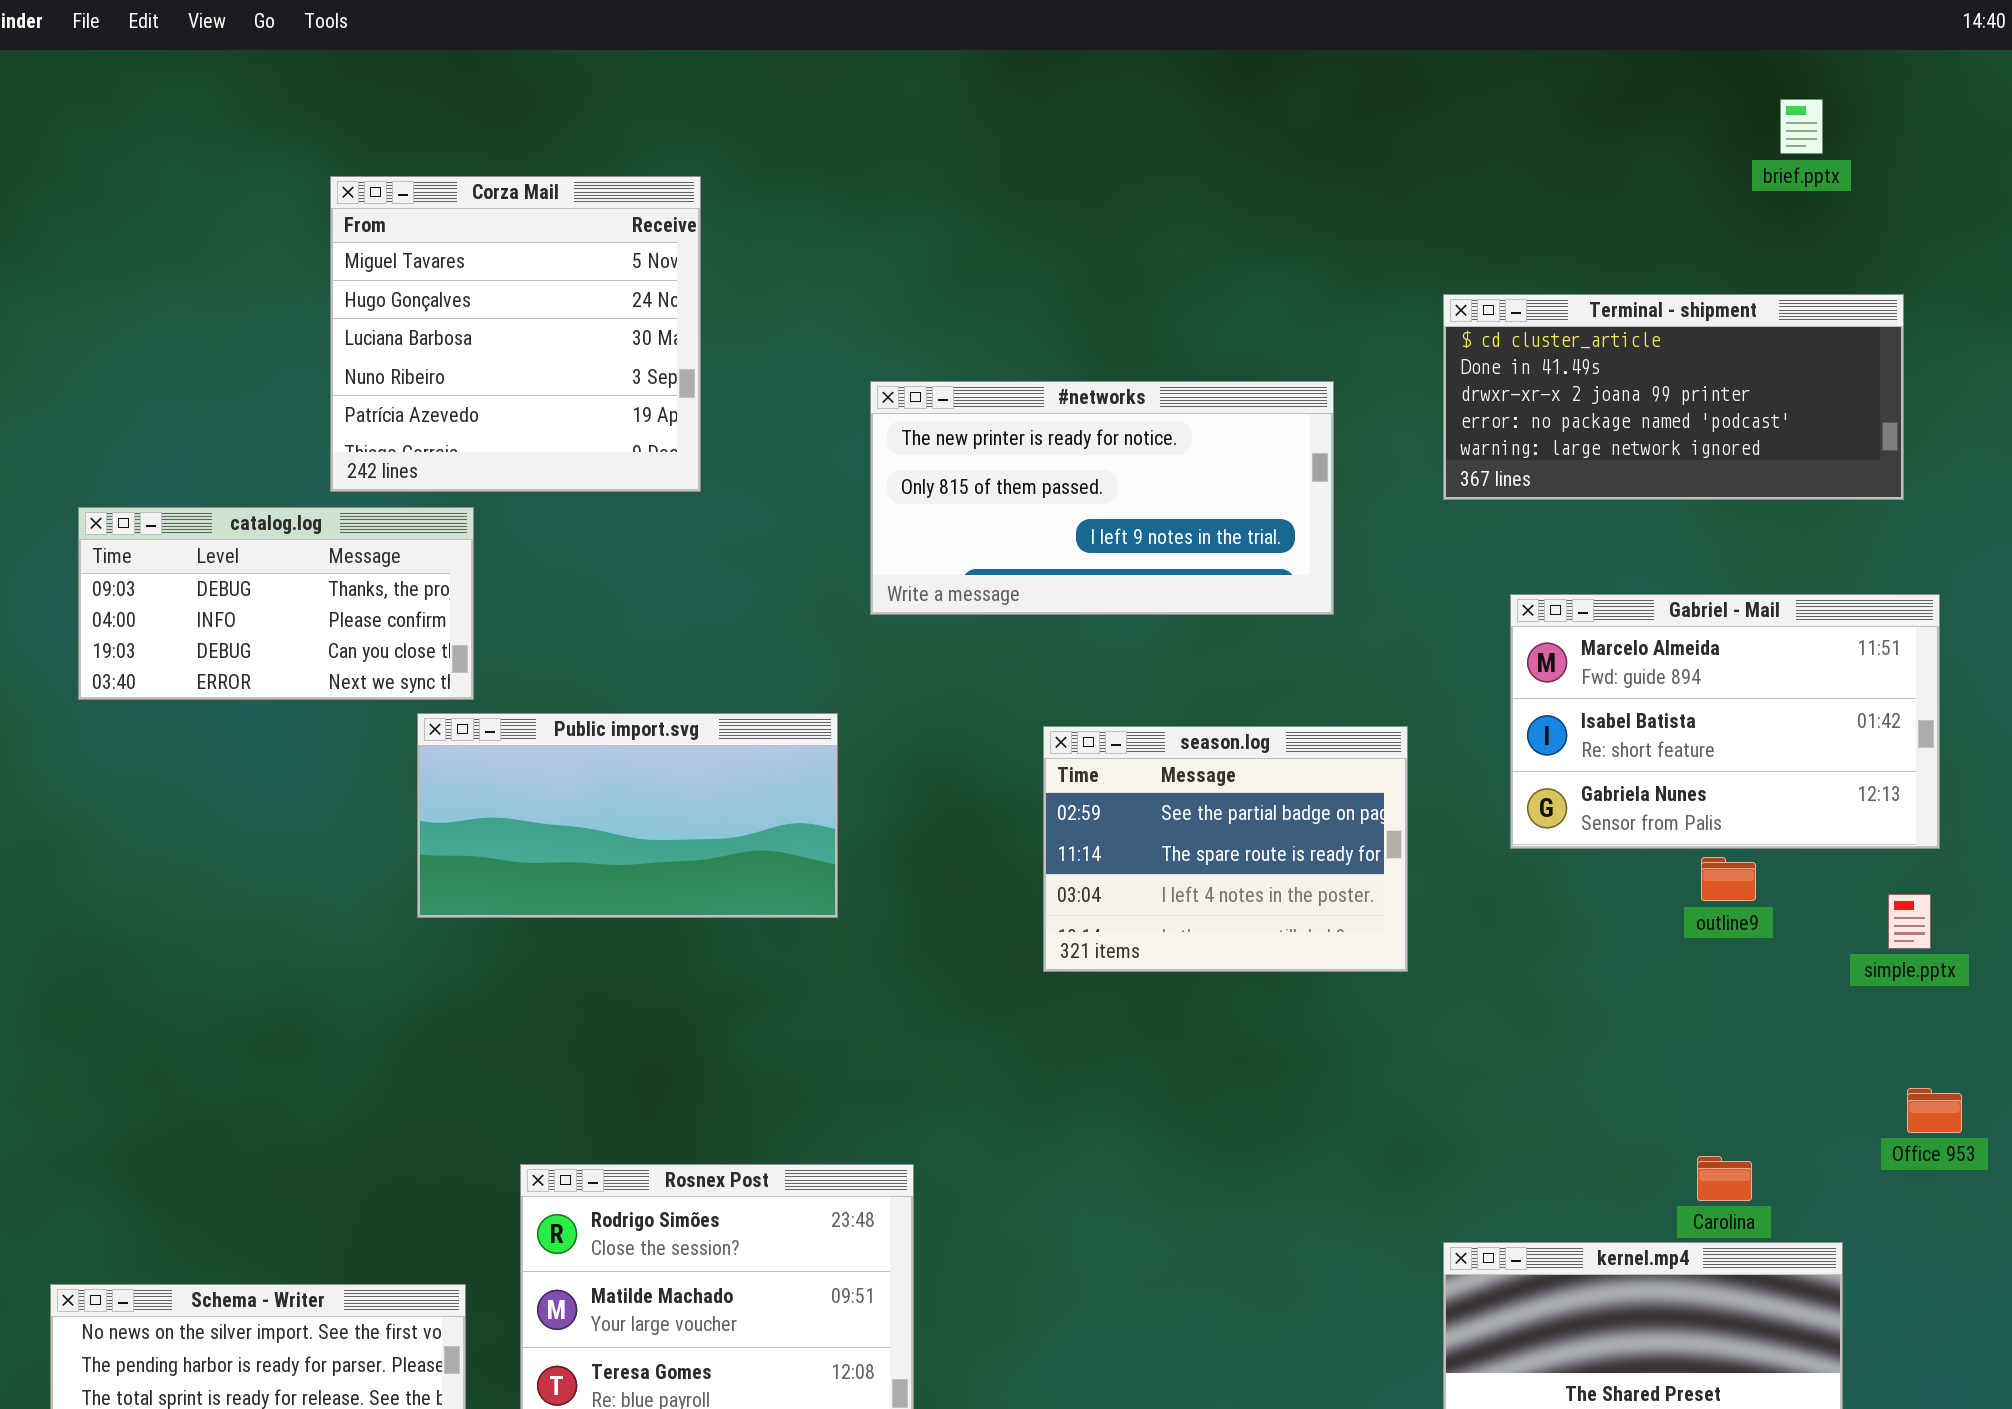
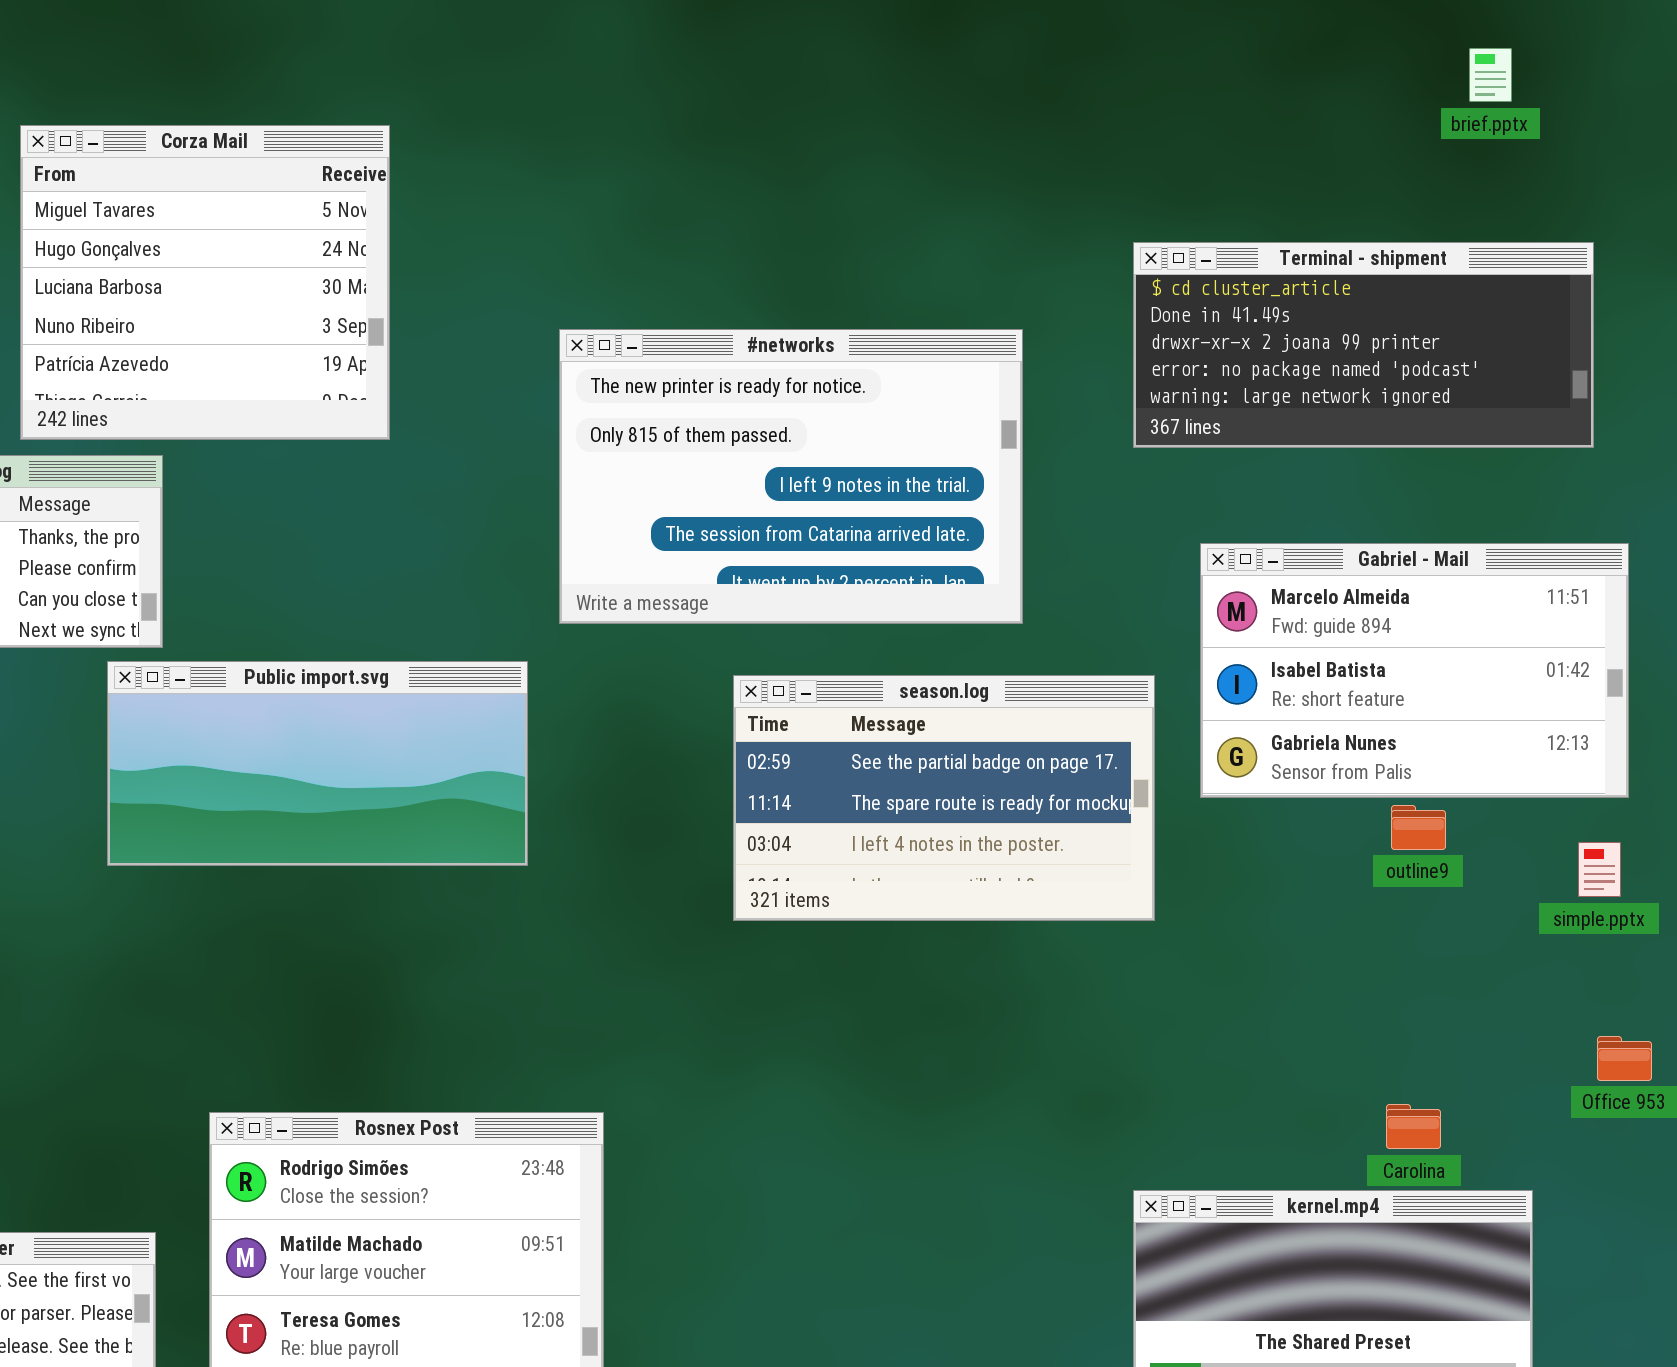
#networks: [870,381,1334,615] -> [559,329,1023,624], resized
season.log: [1043,726,1408,972] -> [733,675,1155,921], resized

